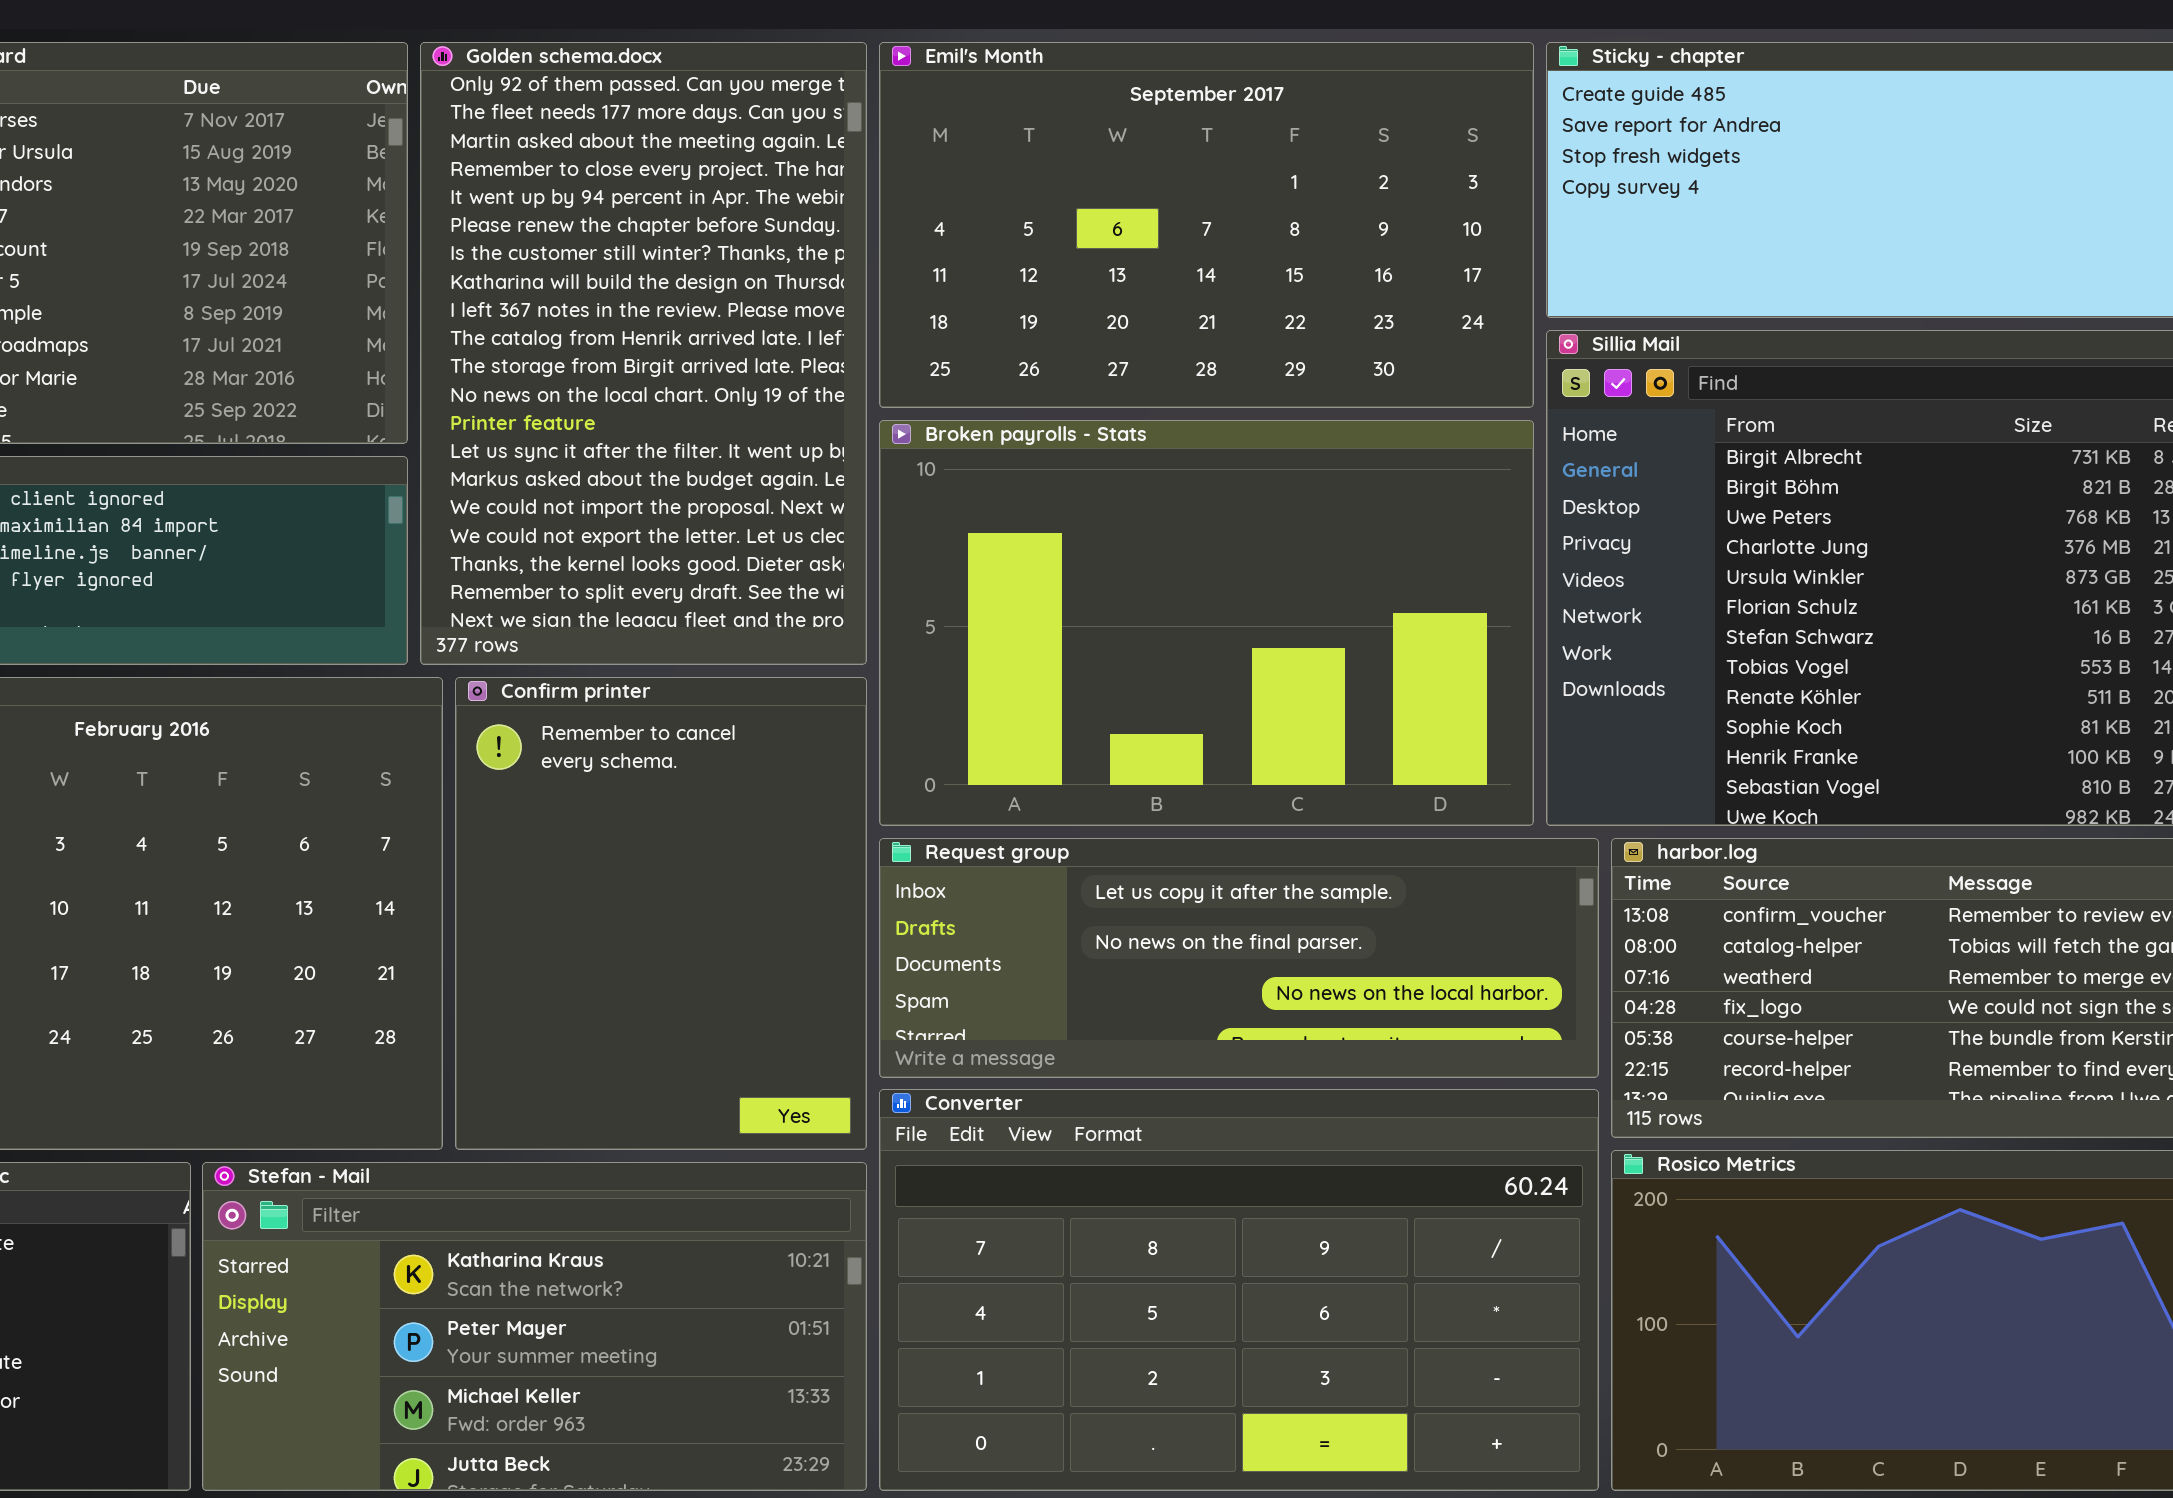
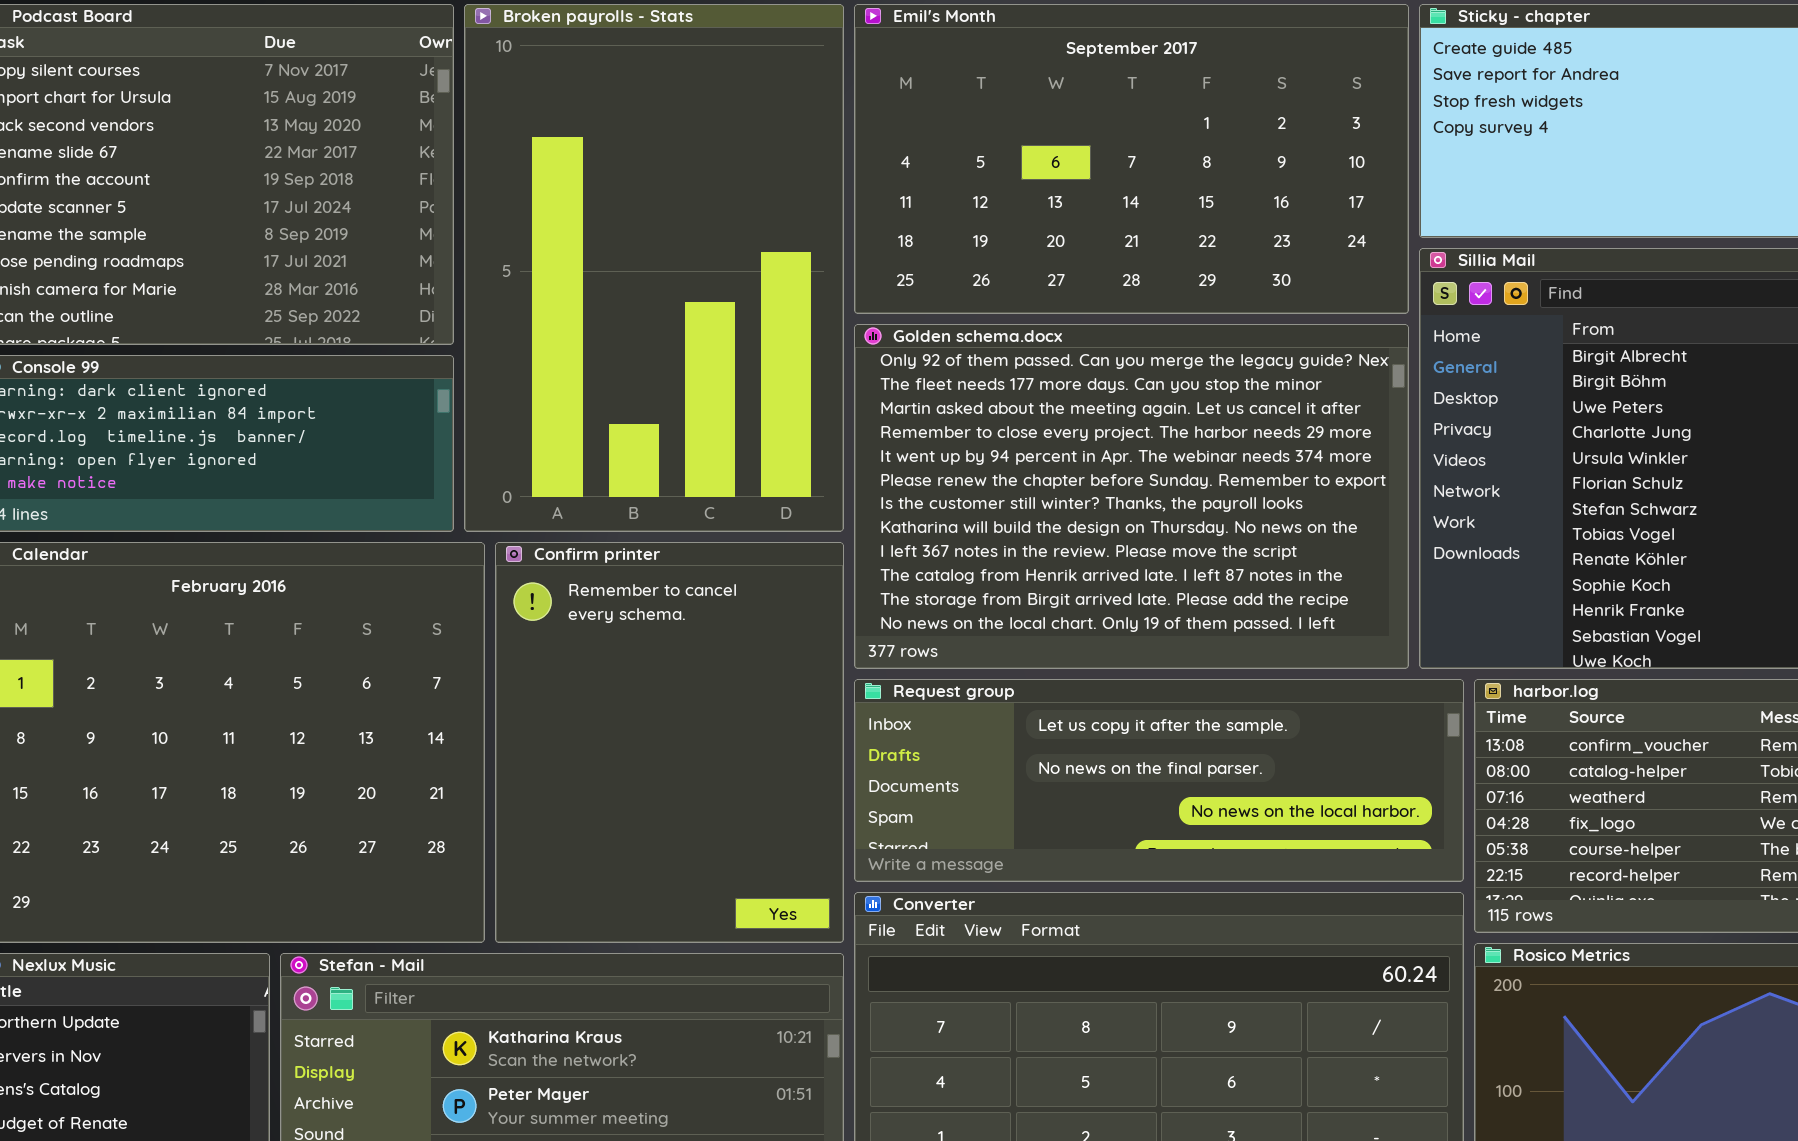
Golden schema.docx: [420,42,867,665] -> [854,324,1409,669], moved, resized
Broken payrolls - Stats: [879,420,1534,826] -> [464,4,844,532], moved, resized

